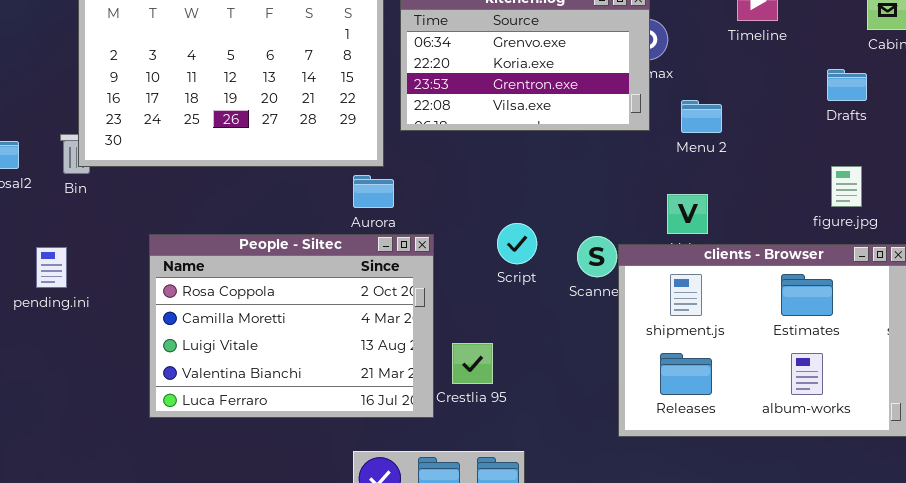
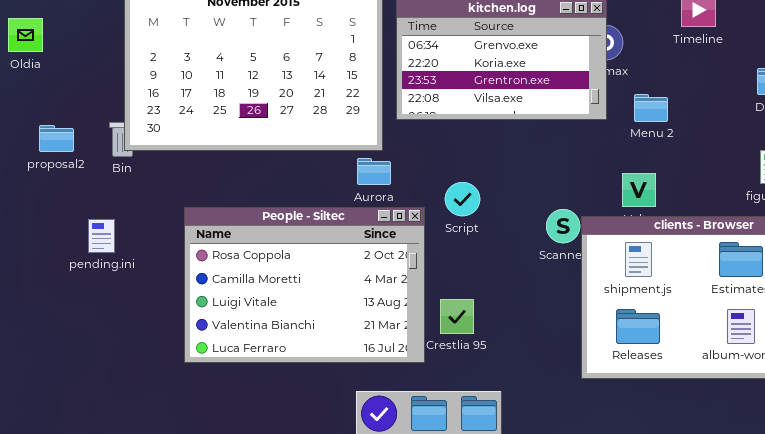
Script: [497,223,537,264] -> [445,182,480,216], moved

